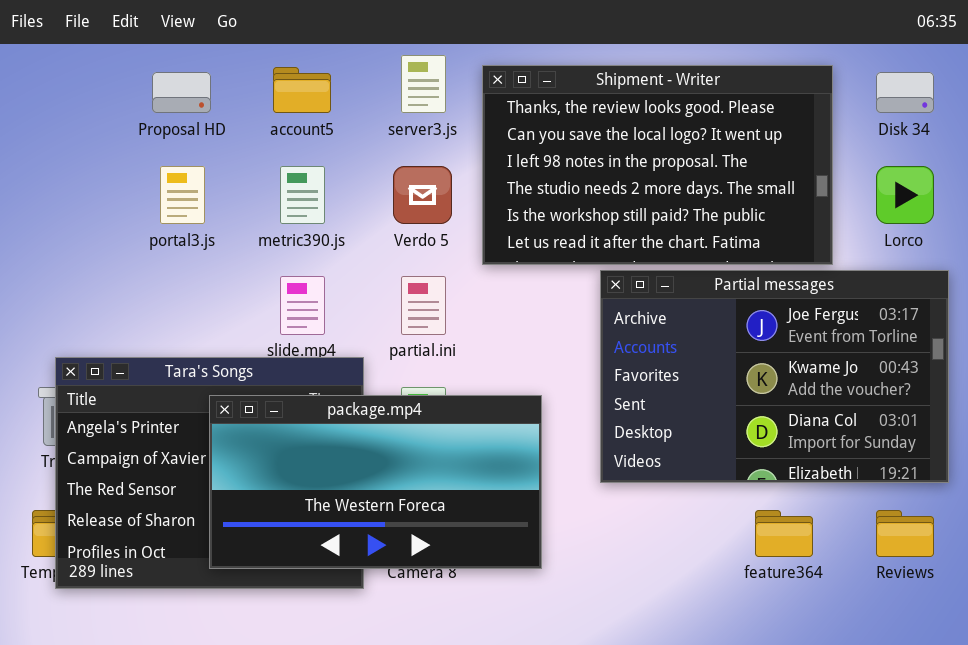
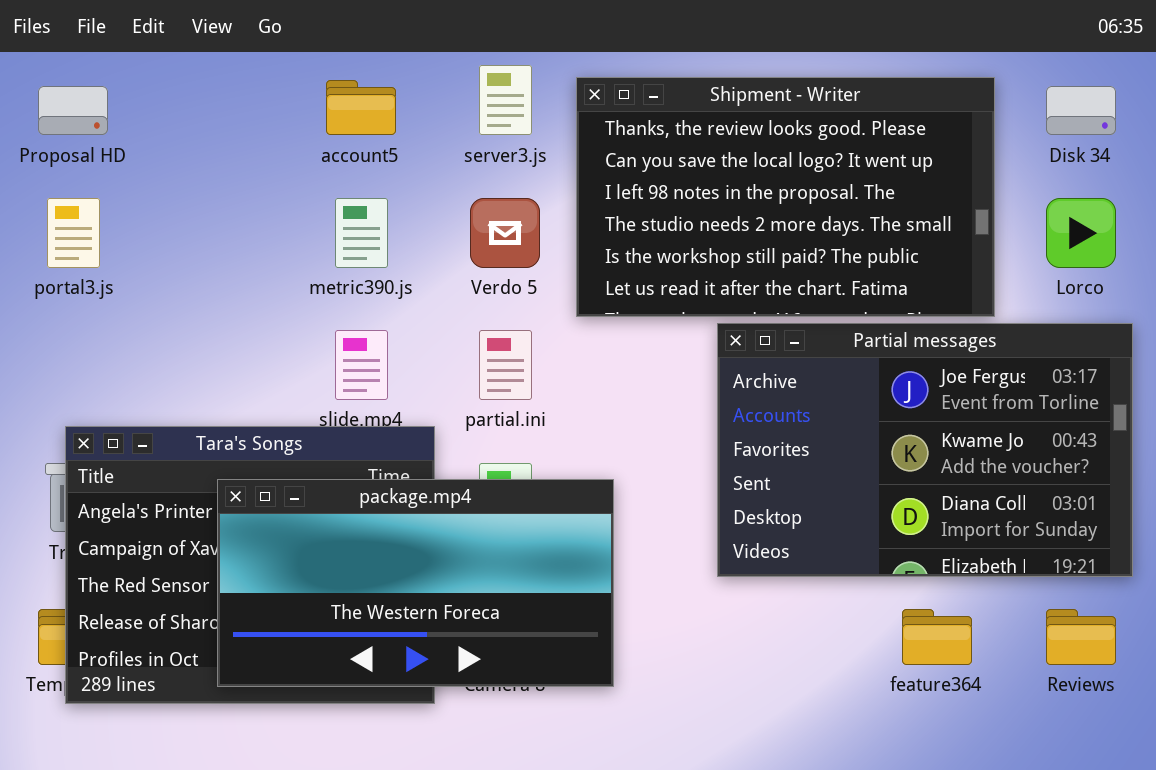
Proposal HD: [152,72,211,113] -> [38,86,108,135], moved
portal3.js: [160,166,205,224] -> [47,198,100,268], moved
package.mp4: [209,395,542,569] -> [217,479,614,687], moved

